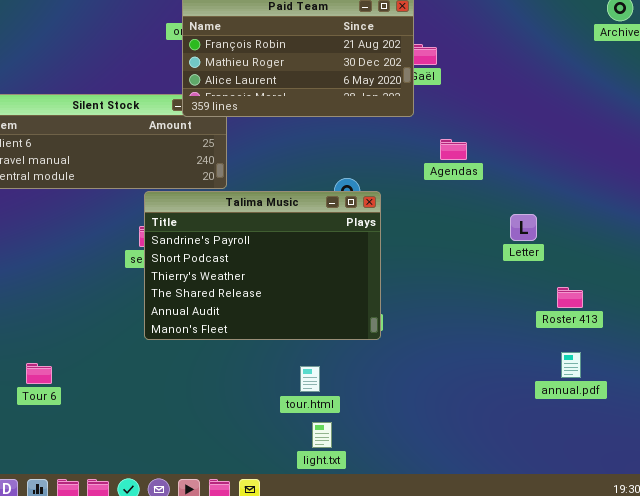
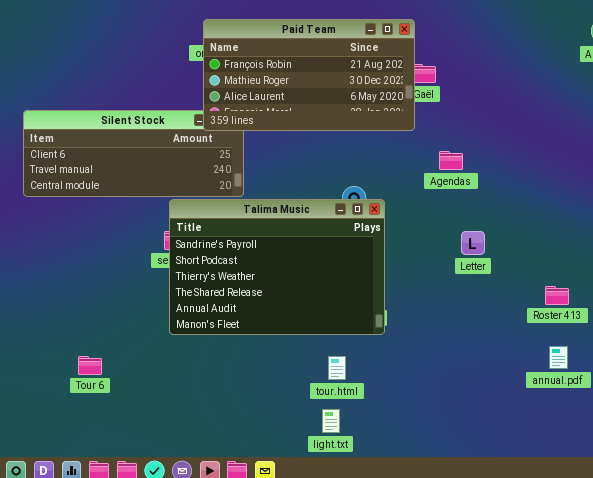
Letter: [510,214,537,241] -> [461,231,485,255], moved
Tour 6: [26,363,52,384] -> [78,356,102,375], moved
tour.html: [300,366,320,392] -> [328,356,346,380], moved

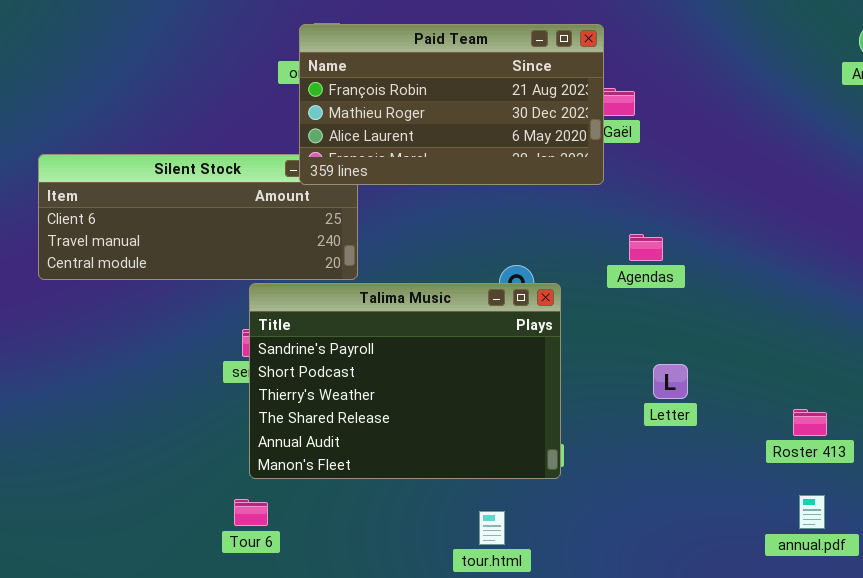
Agendas: [439,151,463,170] -> [629,234,663,261], moved
Letter: [461,231,485,255] -> [653,364,688,399], moved
Tour 6: [78,356,102,375] -> [234,499,268,526], moved

